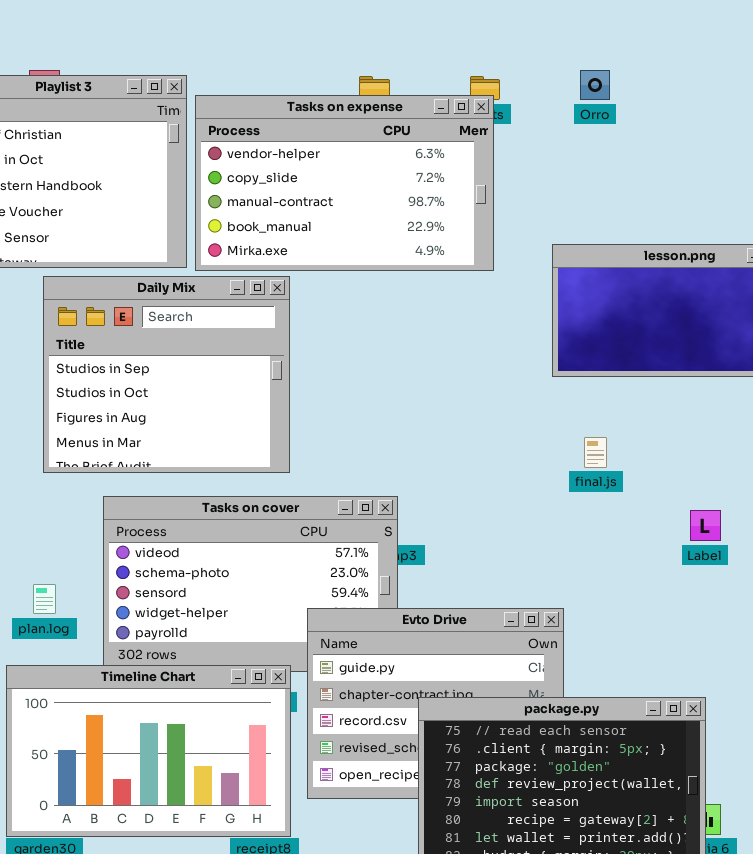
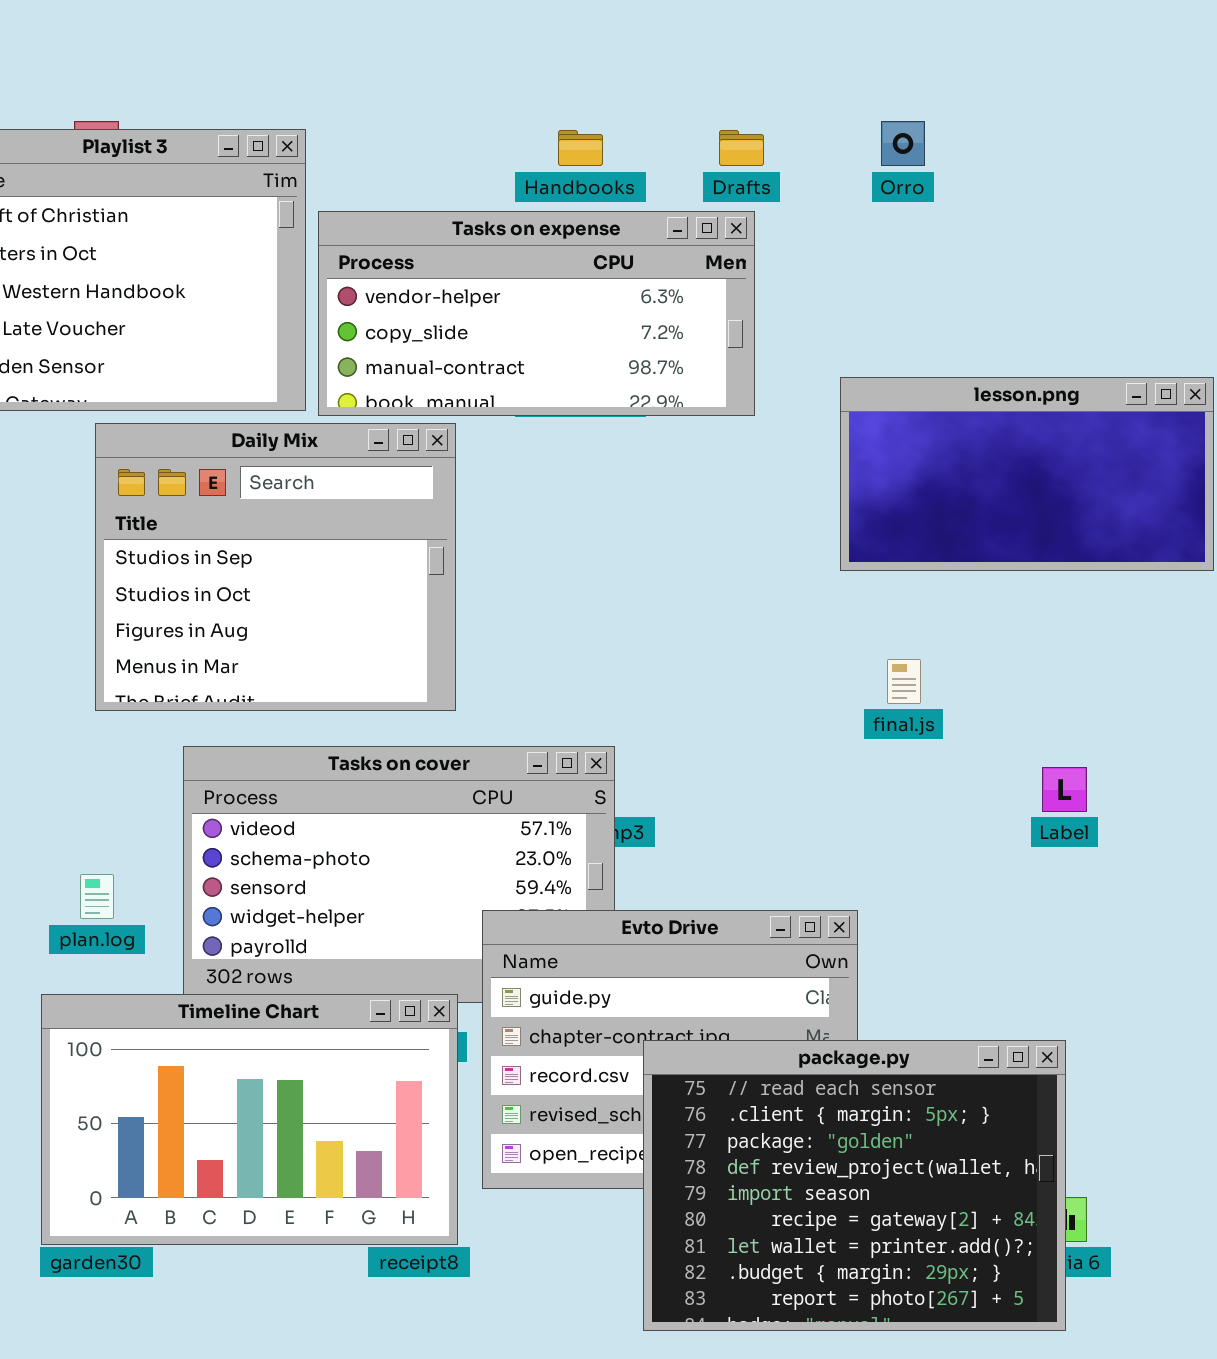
Tasks on expense: [195,95,494,271] -> [318,211,755,416], resized

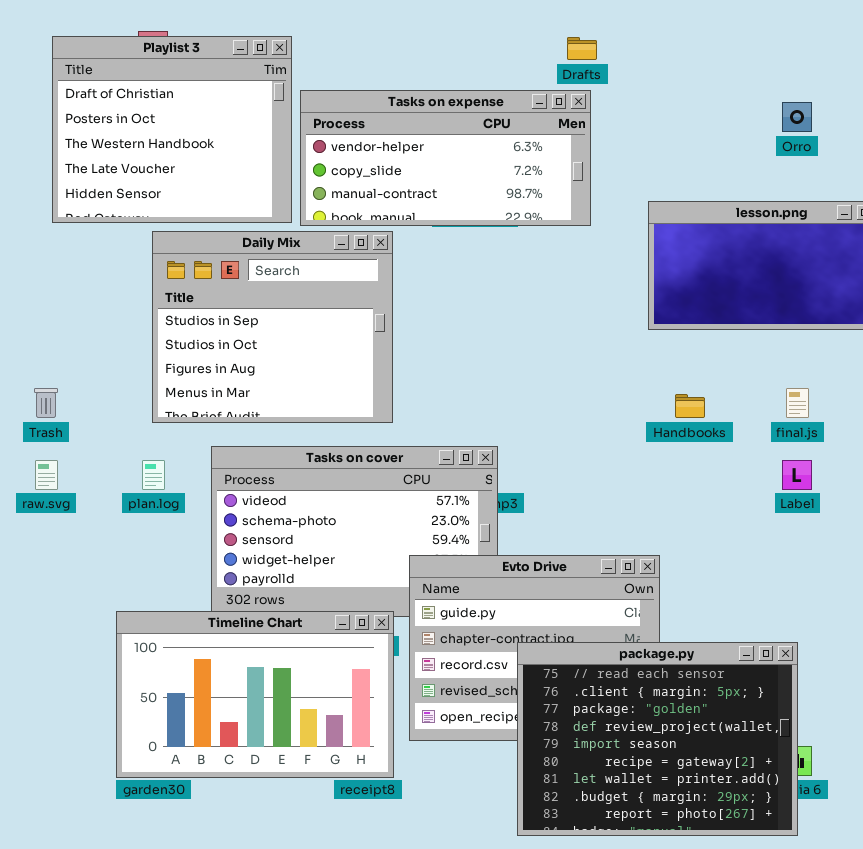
Orro: [881,121,925,166] -> [782,102,812,132], moved
Handbooks: [558,130,603,166] -> [675,394,705,418], moved
final.js: [887,659,921,704] -> [786,388,809,418], moved
plan.log: [80,874,114,919] -> [142,460,165,490], moved

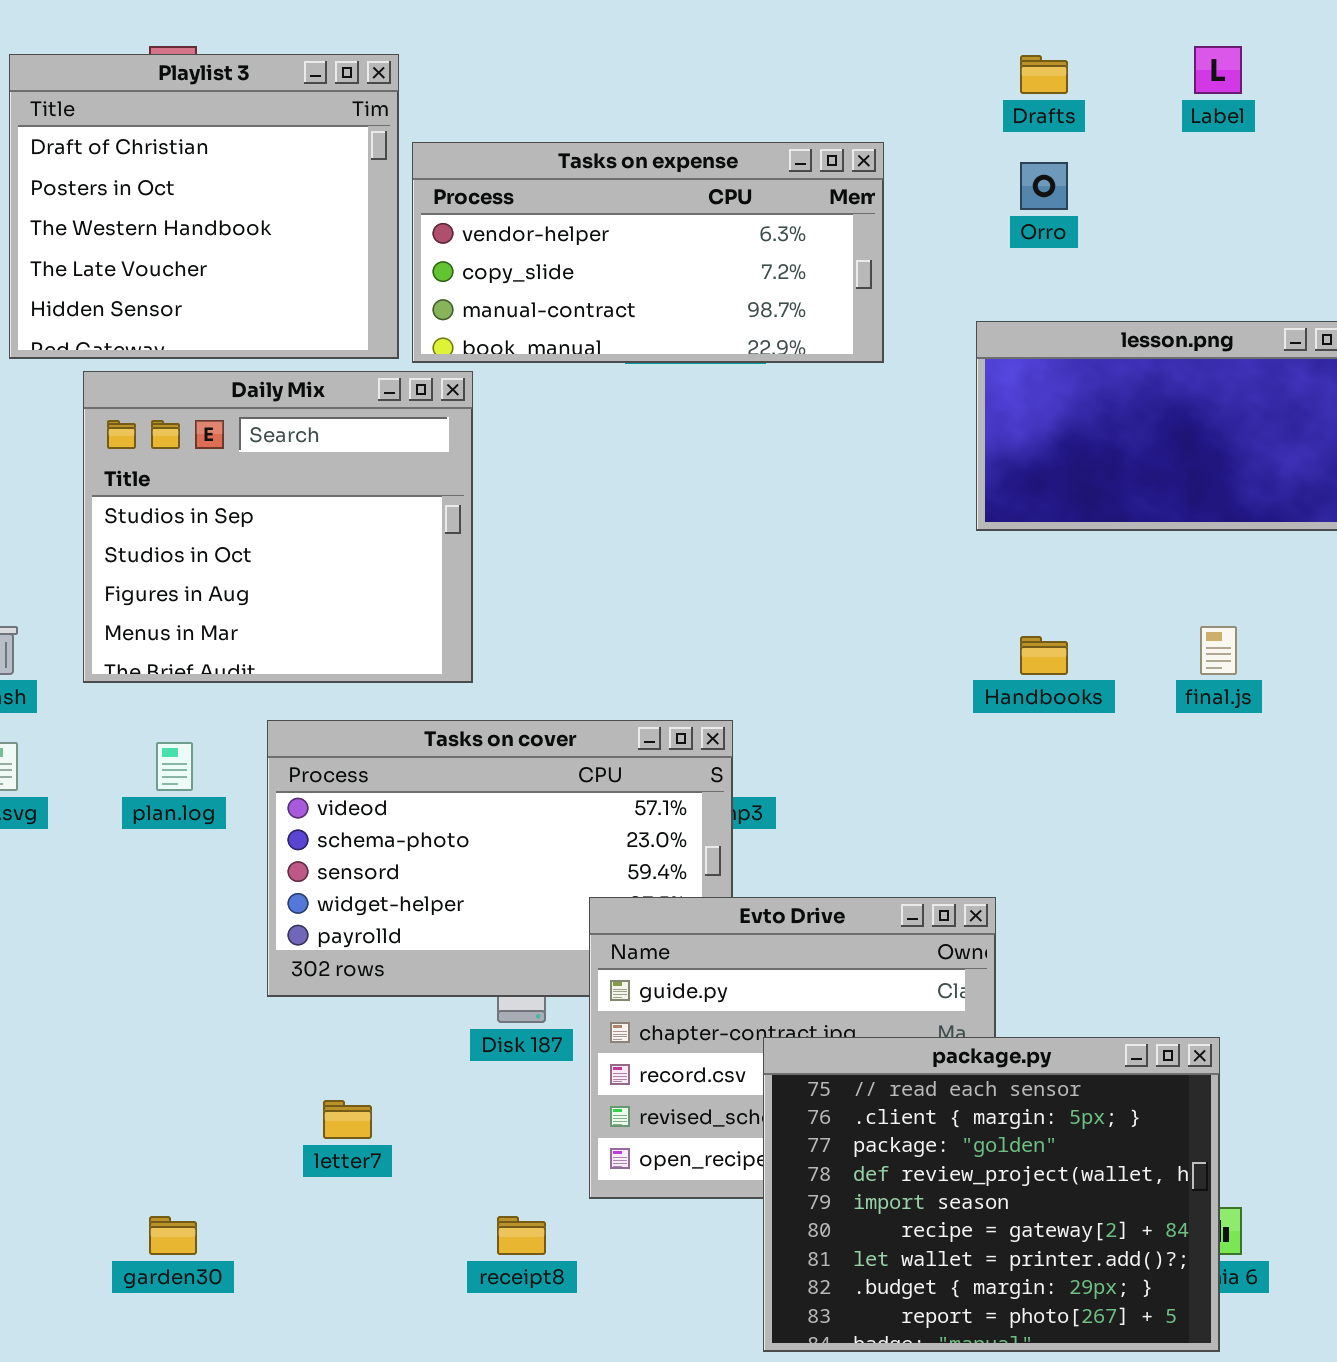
Drafts: [567,37,597,60] -> [1020,55,1068,94], moved
Orro: [782,102,812,132] -> [1020,162,1068,210], moved
Daily Mix: [152,231,393,423] -> [83,371,473,683], moved
Label: [782,460,812,490] -> [1194,46,1242,94], moved
Timeline Chart: [116,611,394,778] -> none, closed

